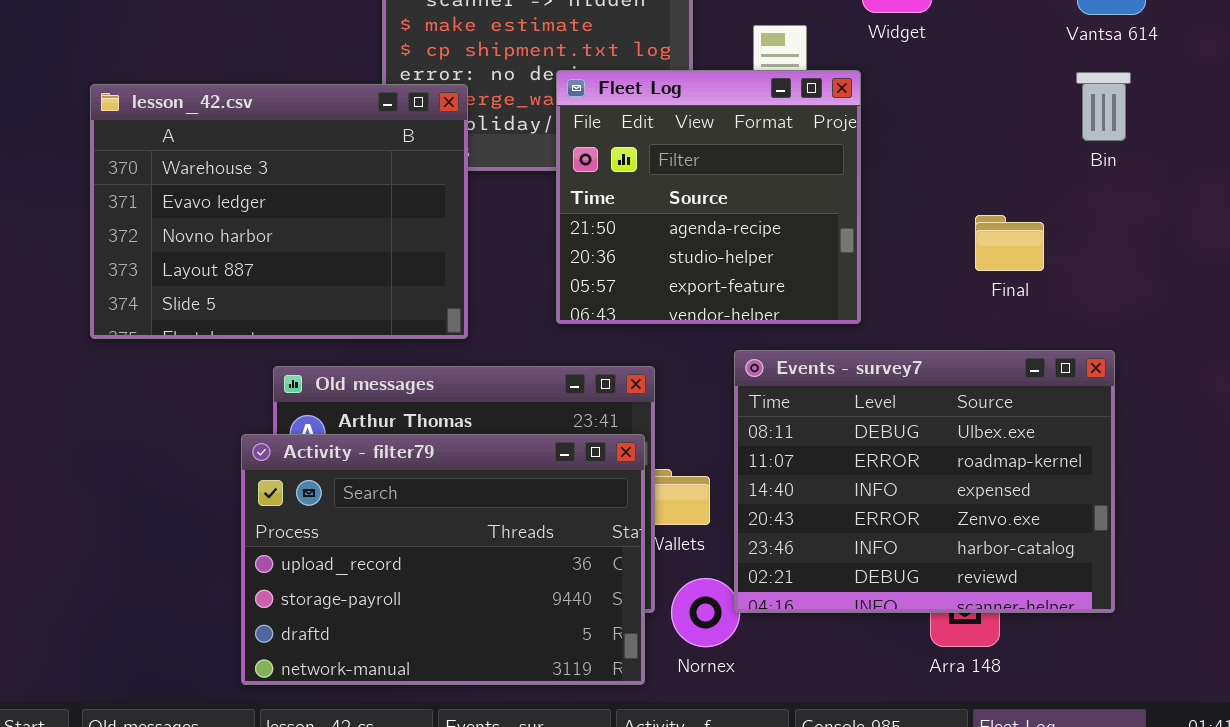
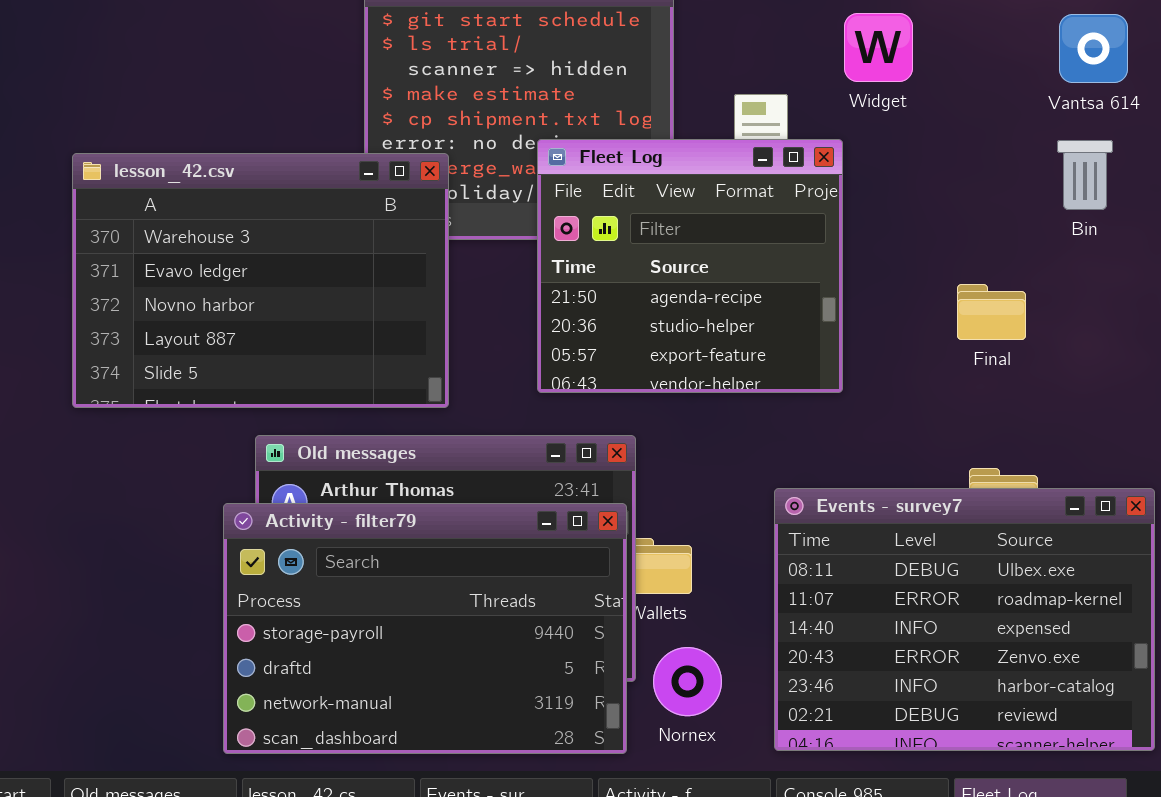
Events - survey7: [734,350,1115,613] -> [774,488,1155,751], moved
Activity - filter79: [241,434,645,685] -> [223,503,627,754], scrolled down 1 row

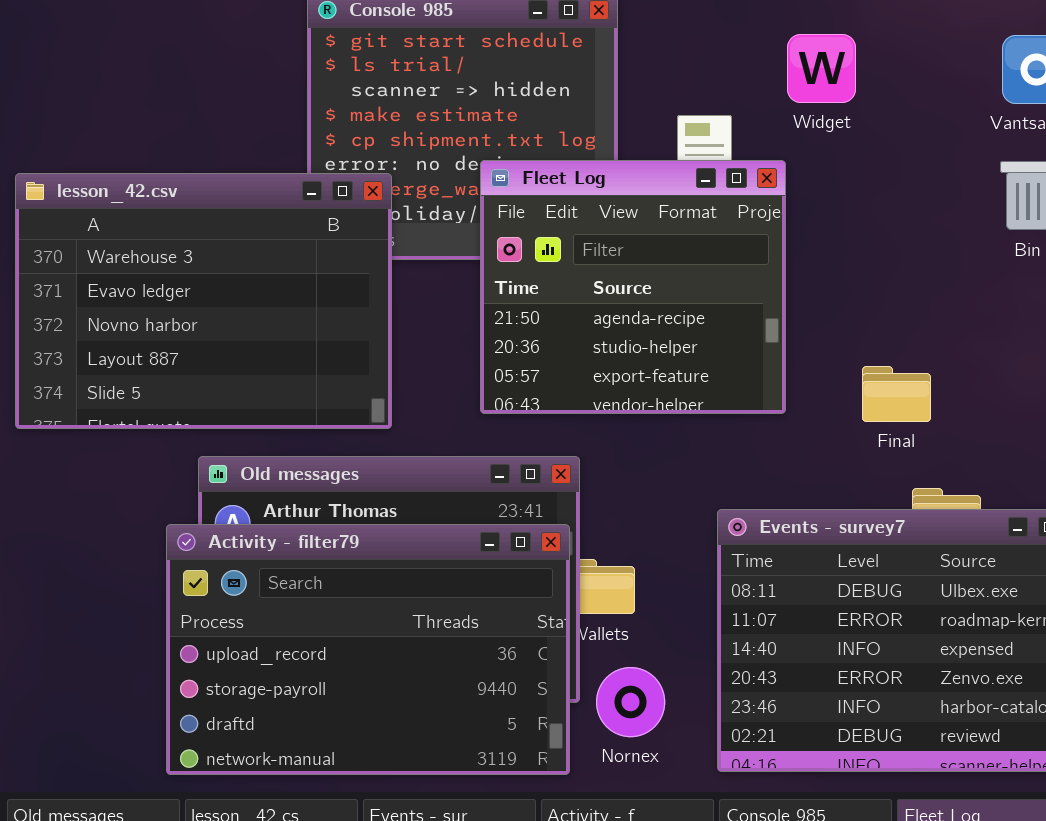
Final: [957,284,1026,340] -> [862,366,931,422], moved
Activity - filter79: [223,503,627,754] -> [166,524,570,775], scrolled up 1 row

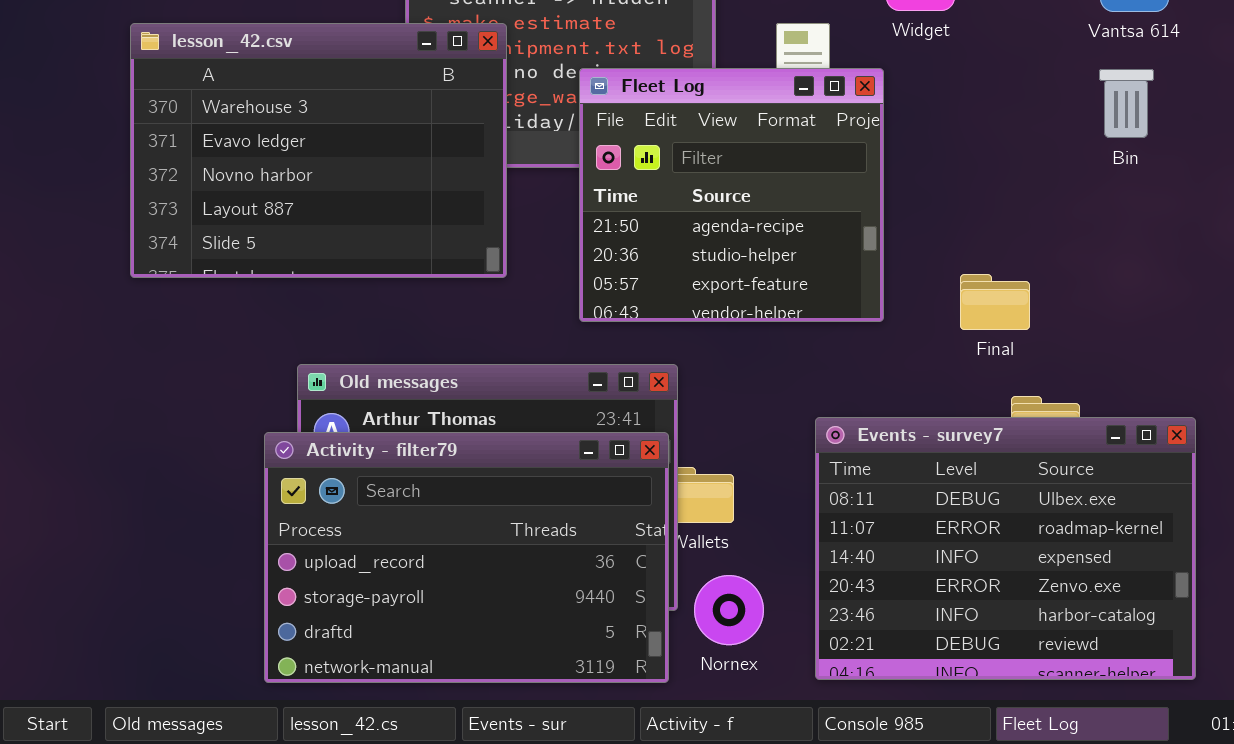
lesson_42.csv: [15,173,392,429] -> [130,23,507,278], moved

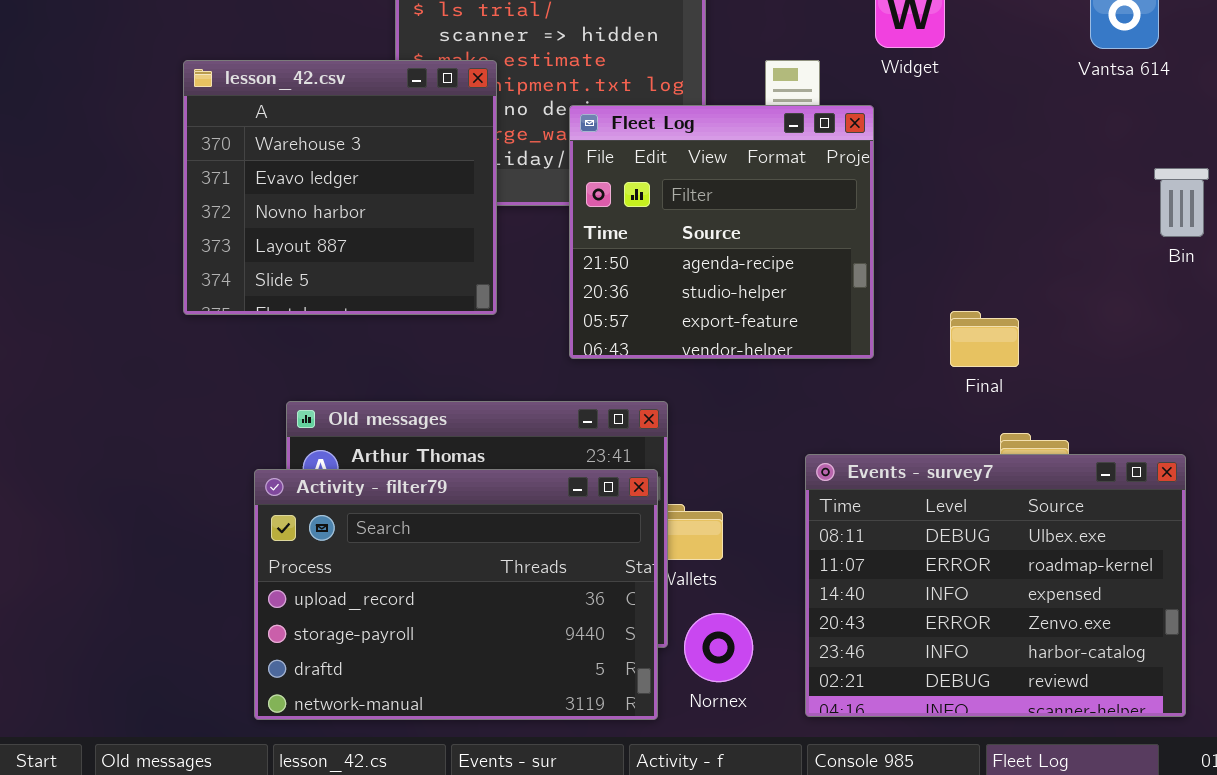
lesson_42.csv: [130,23,507,278] -> [183,60,497,315], resized
Bin: [1099,69,1154,138] -> [1154,168,1209,237], moved

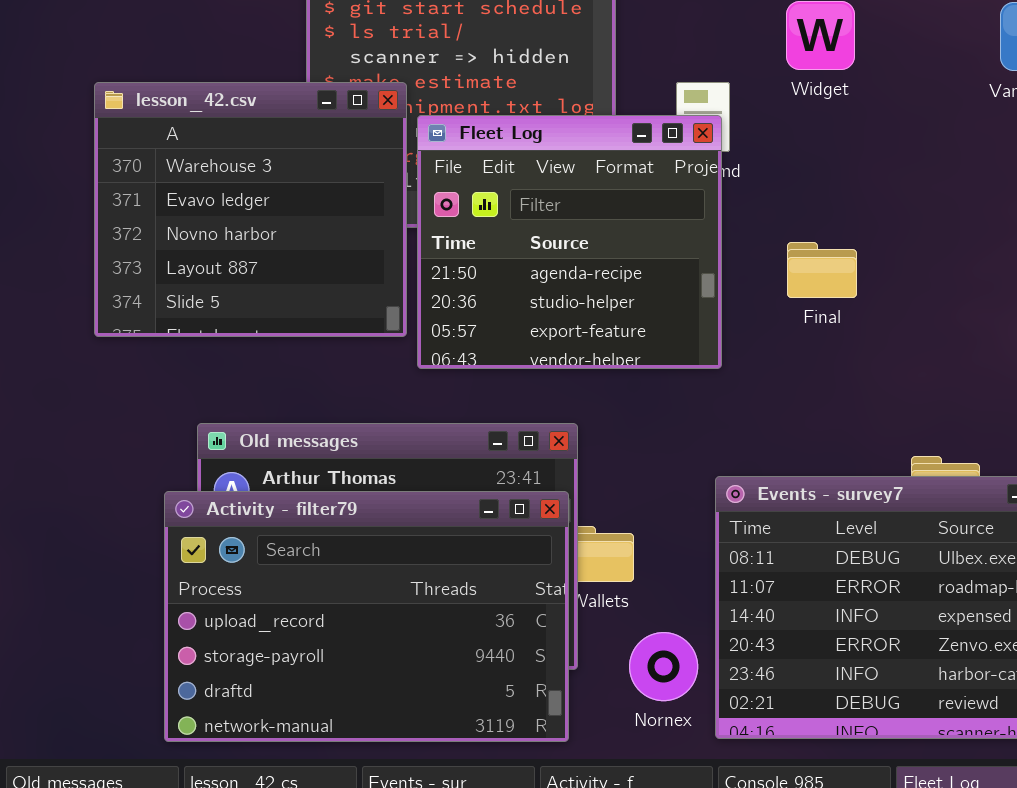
Fleet Log: [569,105,874,359] -> [417,115,722,369], moved
Final: [950,311,1019,367] -> [787,242,857,298], moved
Nornex: [684,613,753,682] -> [629,632,698,701], moved

